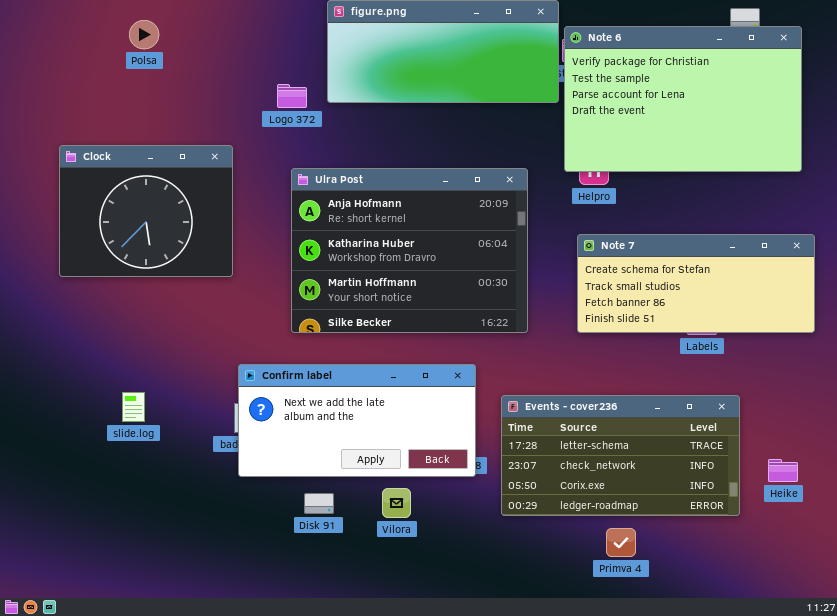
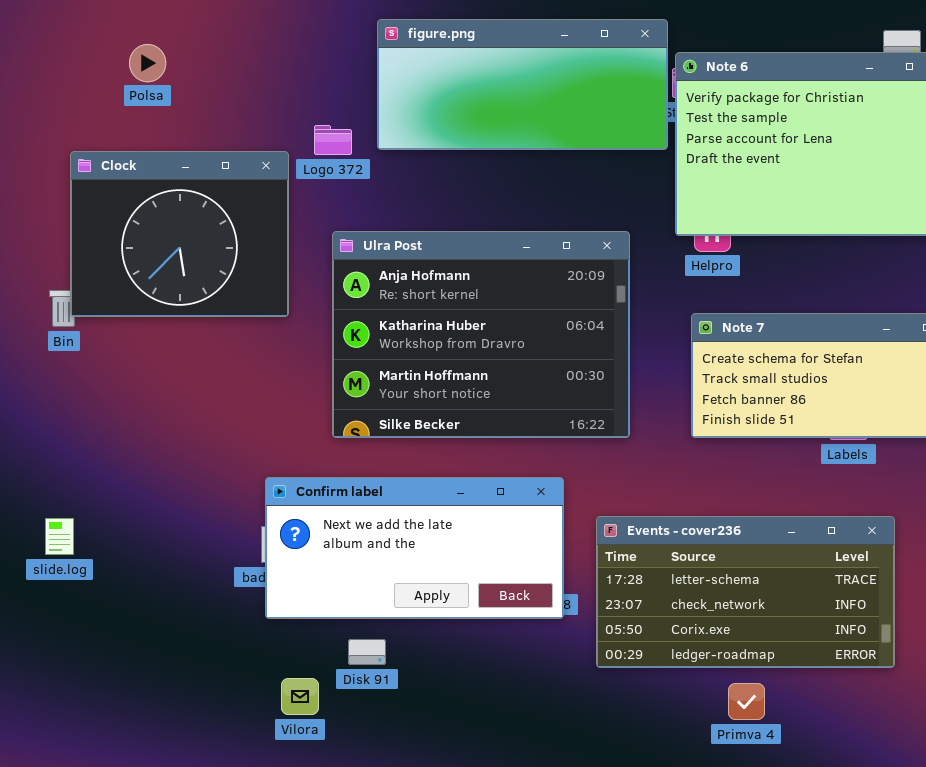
Clock: [59,145,233,277] -> [70,151,289,317], moved
slide.log: [122,392,145,422] -> [45,518,74,555], moved
Vilora: [382,488,411,518] -> [281,678,319,715], moved

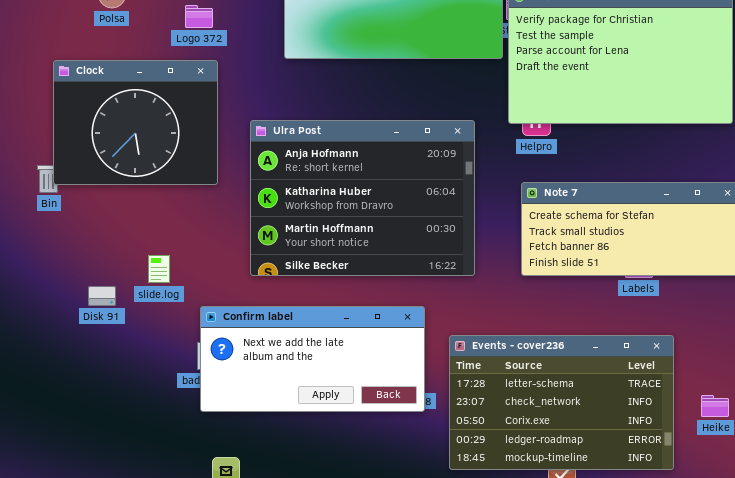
Logo 372: [314,125,352,155] -> [185,5,213,28], moved
Events - cover236: [596,516,895,668] -> [449,335,674,470], resized
slide.log: [45,518,74,555] -> [148,255,170,283], moved
Disk 91: [348,639,386,665] -> [88,286,116,306], moved

